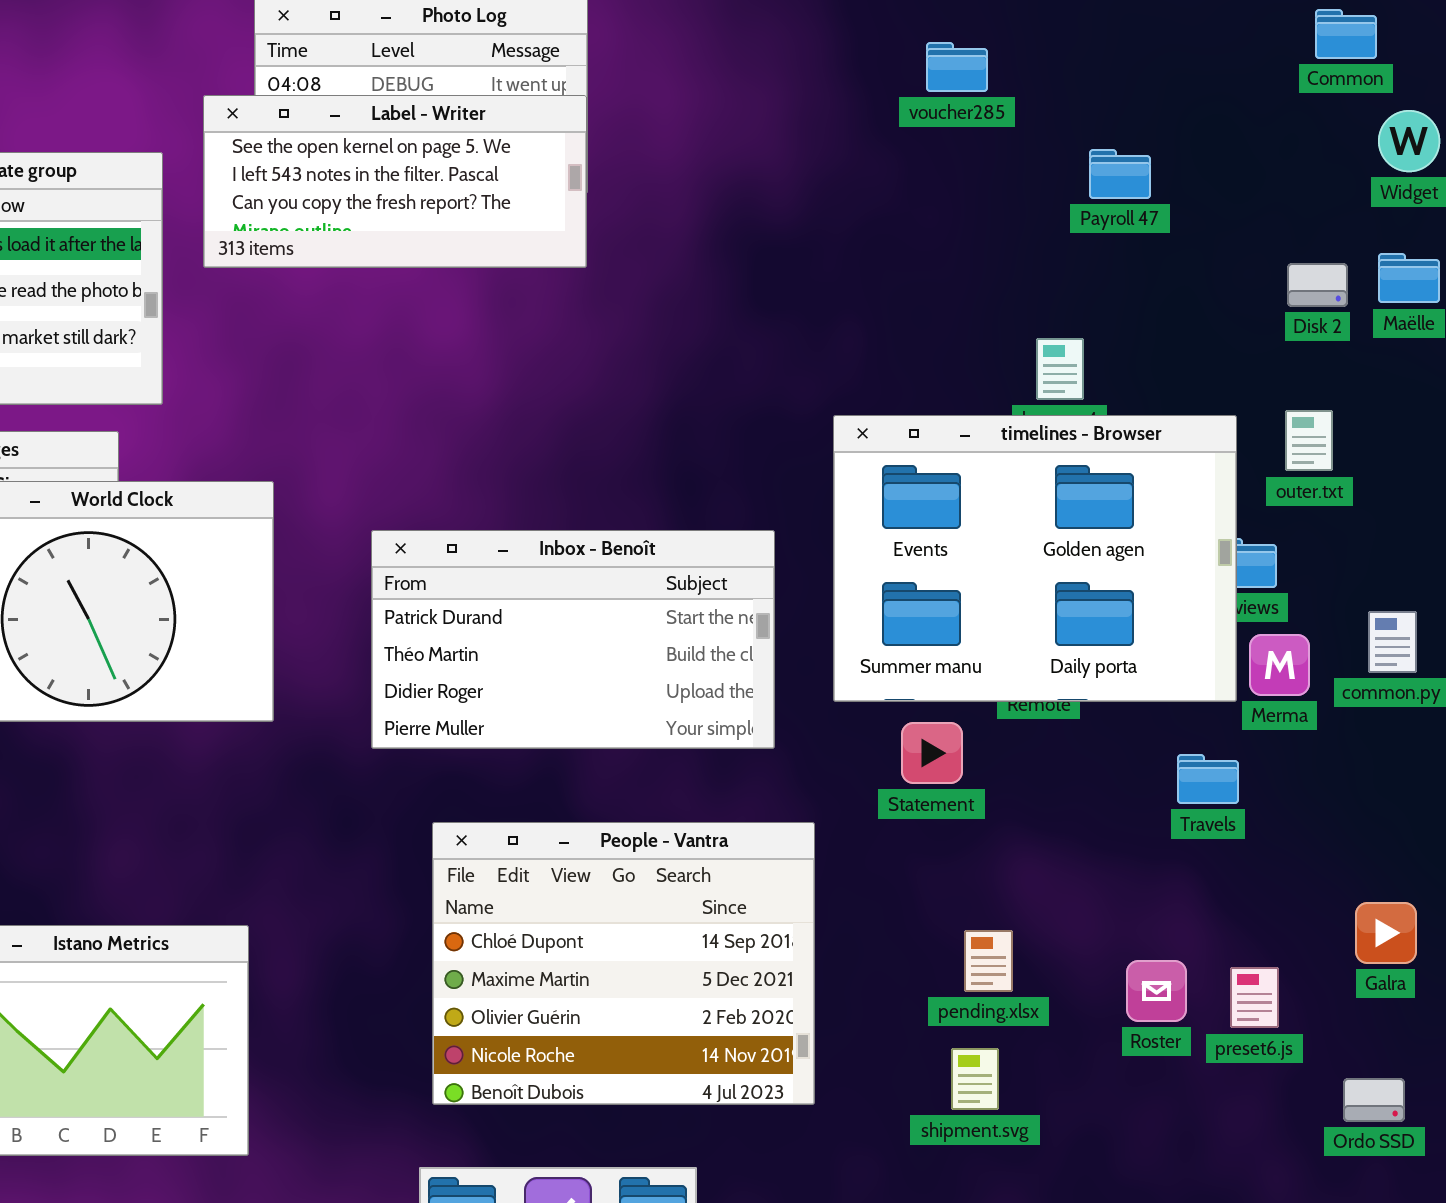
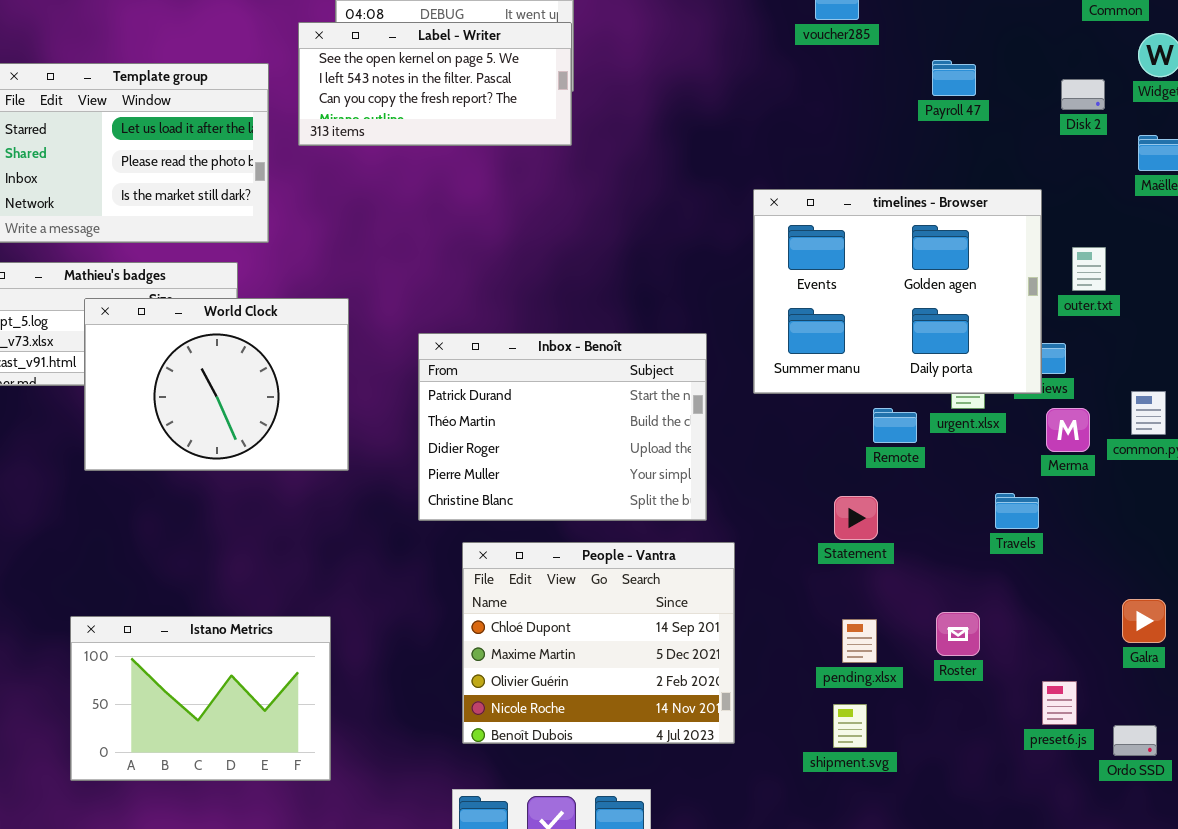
Disk 2: [1287,263,1348,307] -> [1061,79,1105,110], moved
timelines - Browser: [833,415,1237,702] -> [753,189,1042,394], moved
Inbox - Benoît: [371,530,775,749] -> [418,333,707,521], resized
Statement: [901,722,963,784] -> [834,496,878,540], moved
Roster: [1126,960,1187,1022] -> [936,612,980,656], moved
preset6.js: [1230,967,1279,1028] -> [1042,681,1077,725], moved

